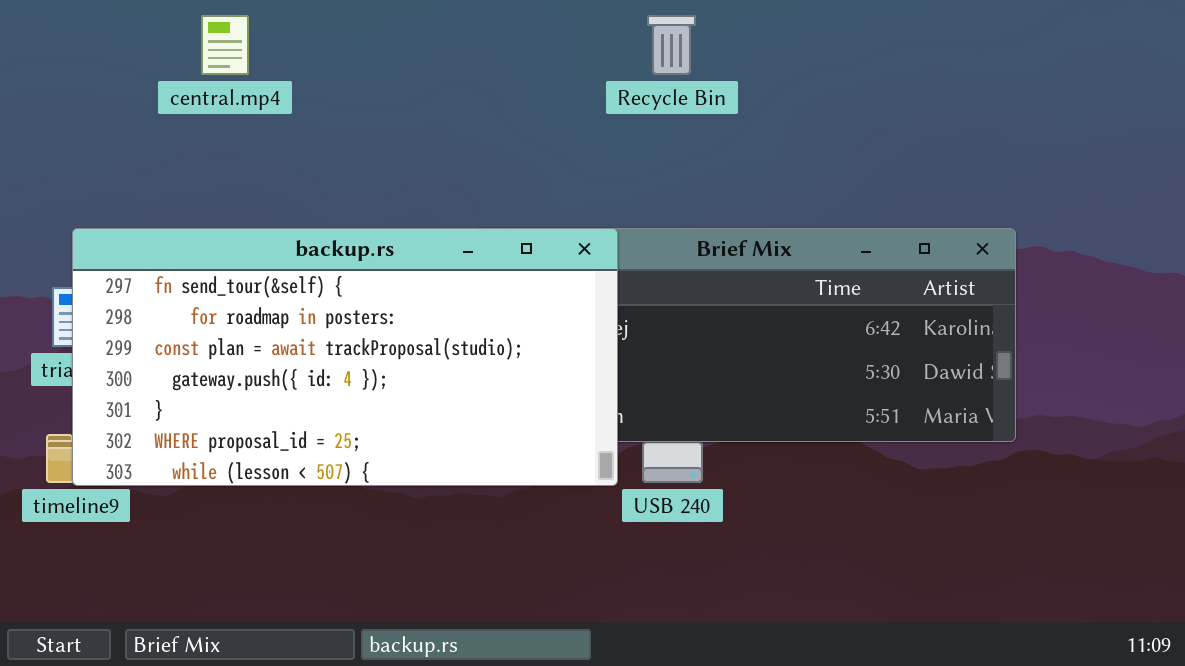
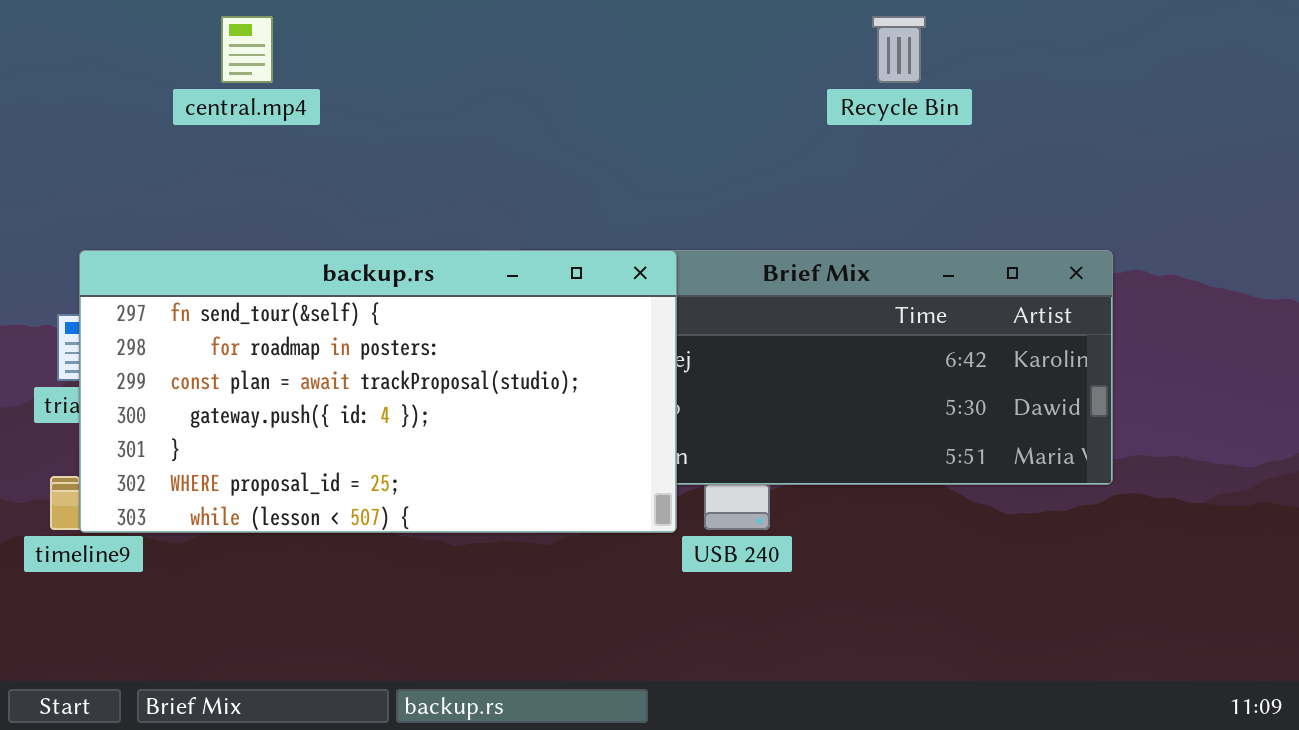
Recycle Bin: [647,15,696,75] -> [872,16,926,83], moved

